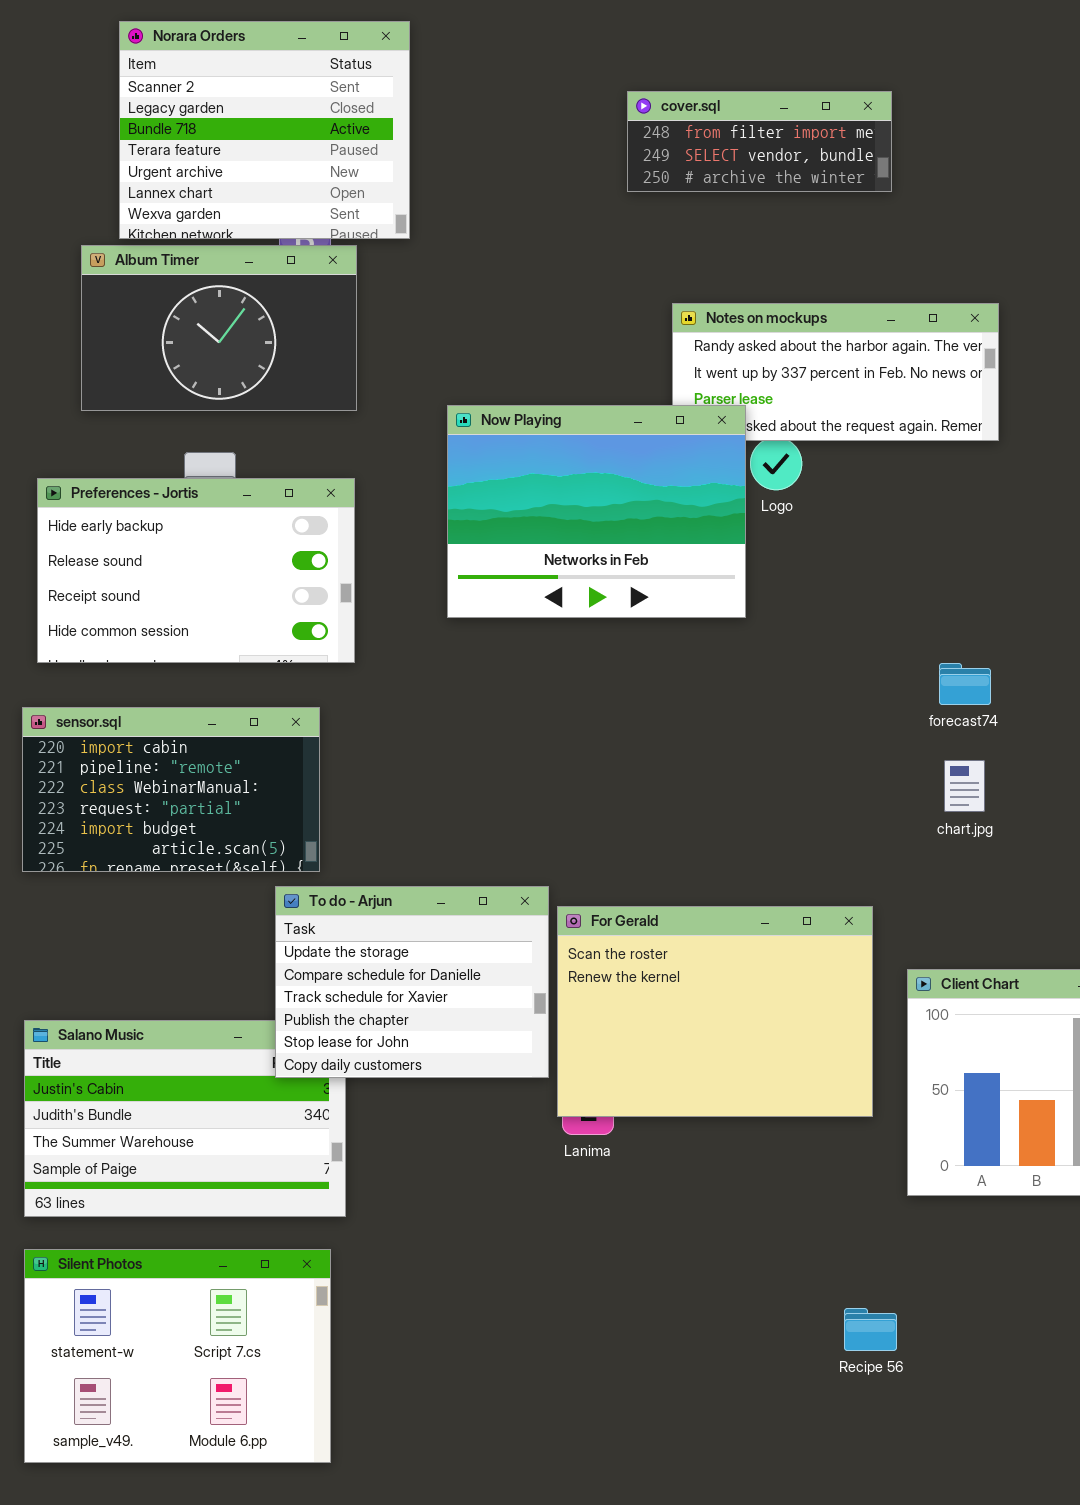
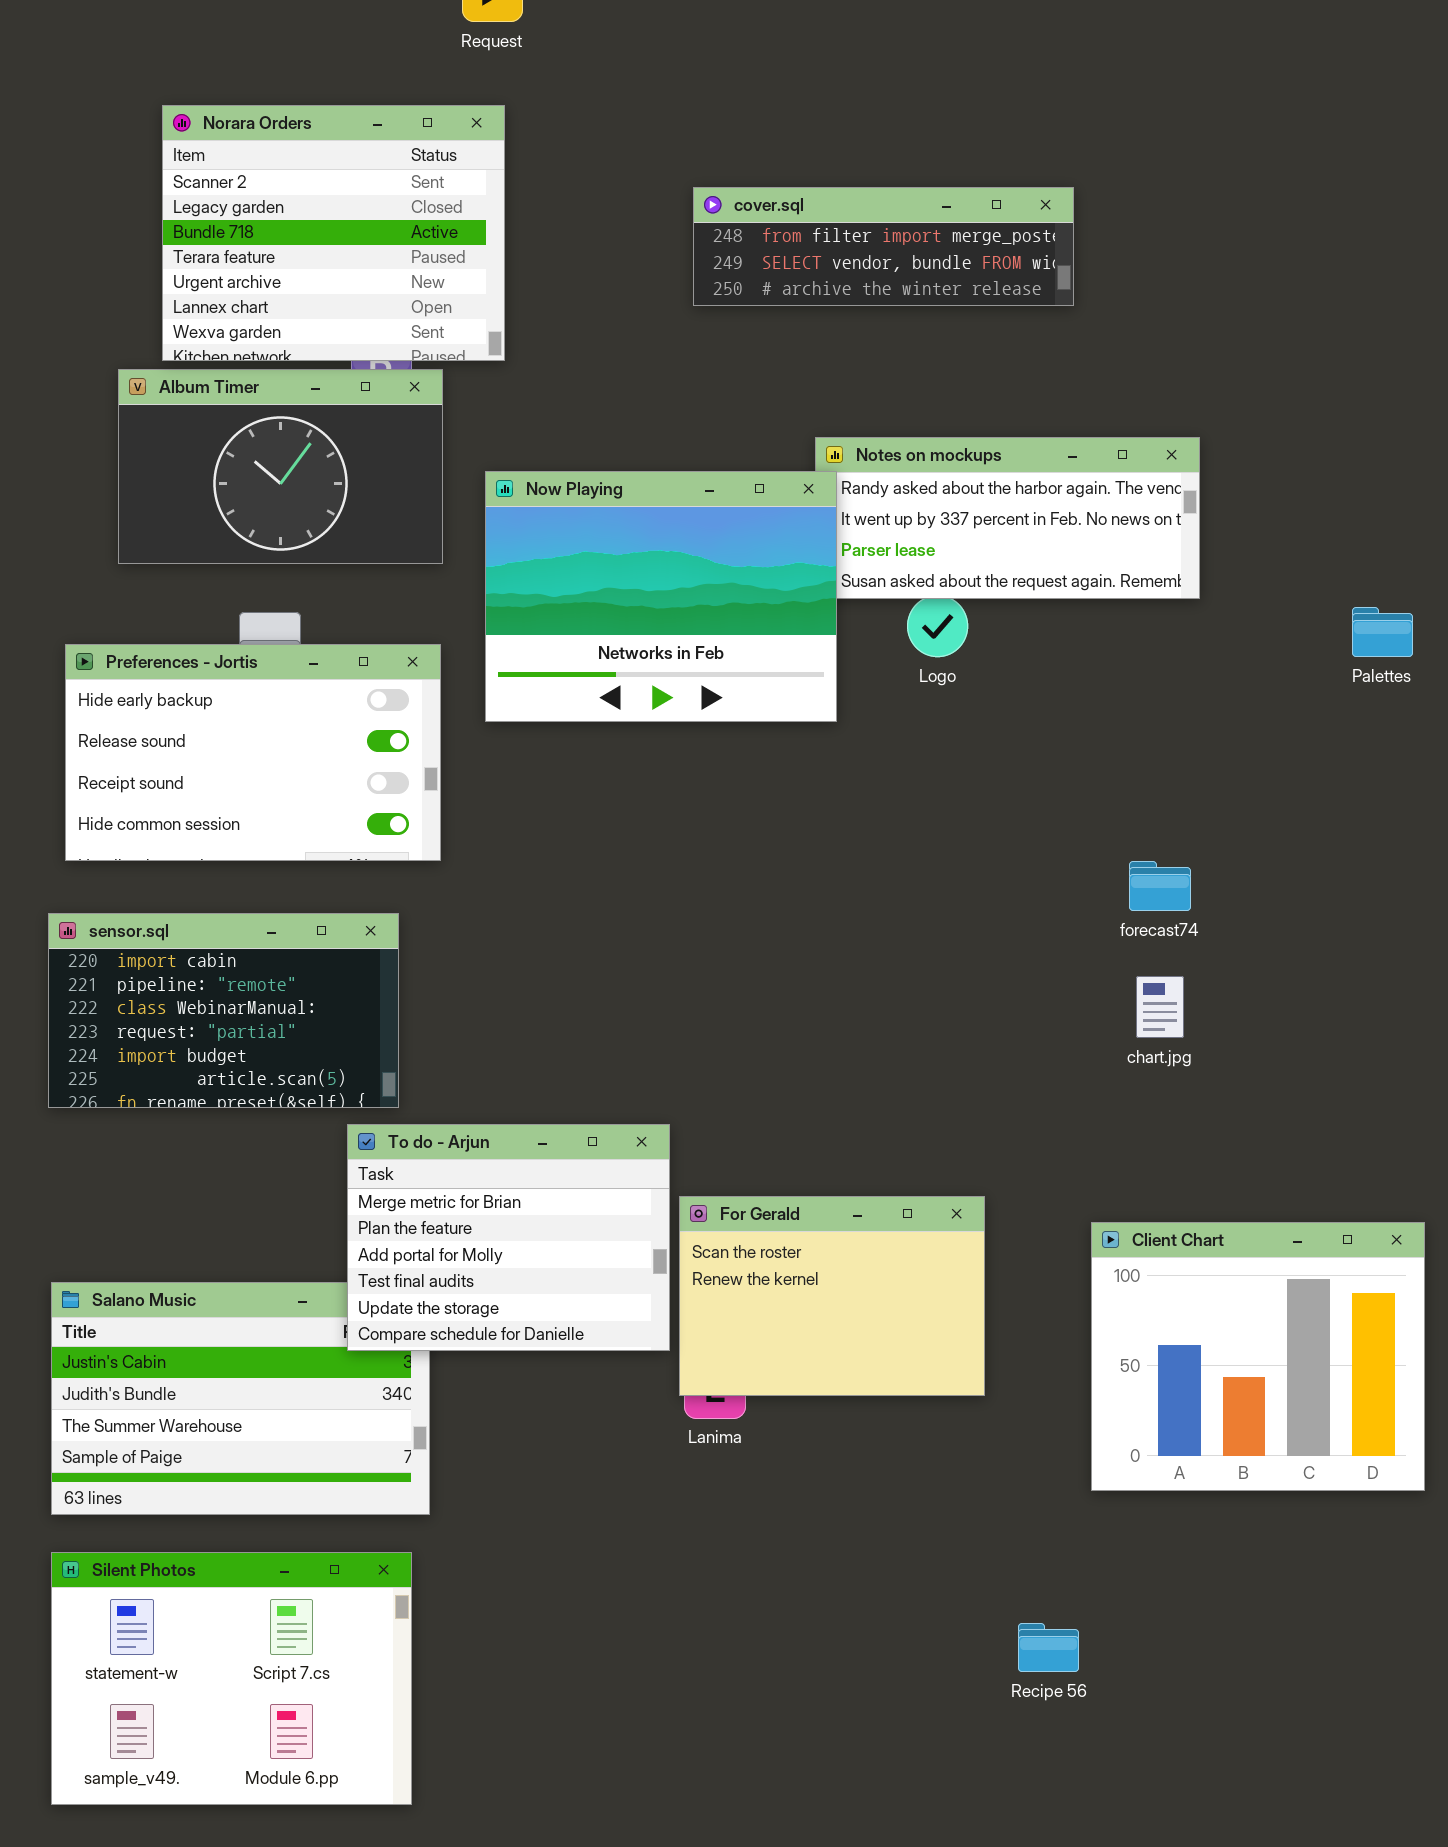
cover.sql: [627,91,892,192] -> [693,187,1074,306], resized
Now Playing: [447,405,746,618] -> [485,471,837,722], moved
To do - Arjun: [275,886,549,1078] -> [347,1124,670,1351], scrolled up 4 rows
For Gerald: [557,906,873,1117] -> [679,1196,985,1396], resized

